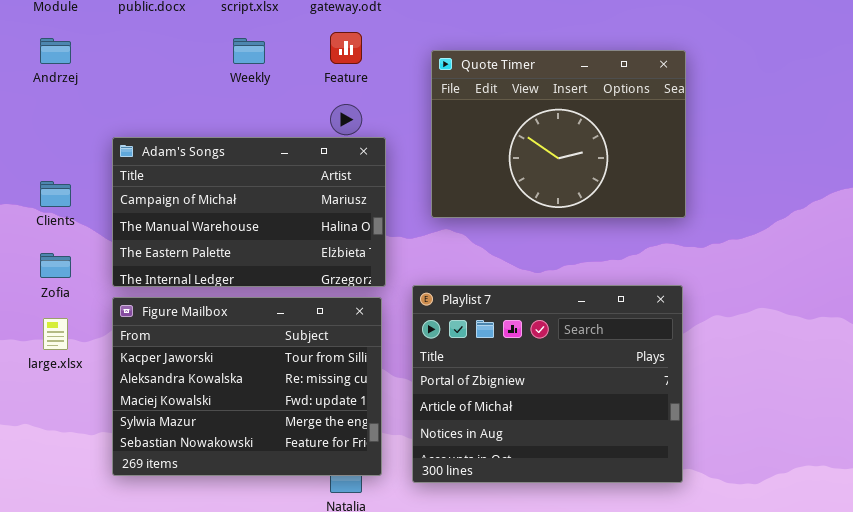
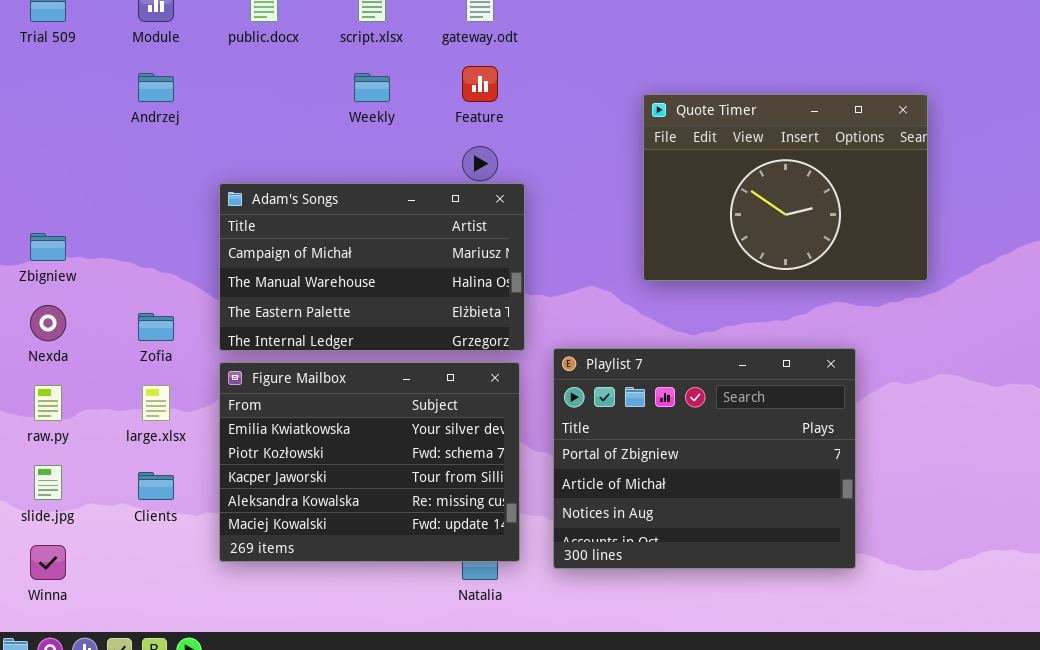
Quote Timer: [431,50,686,218] -> [643,94,928,281], moved
Clients: [40,181,71,207] -> [138,472,174,500], moved
Figure Mailbox: [112,297,382,476] -> [219,362,520,562], scrolled up 2 rows

